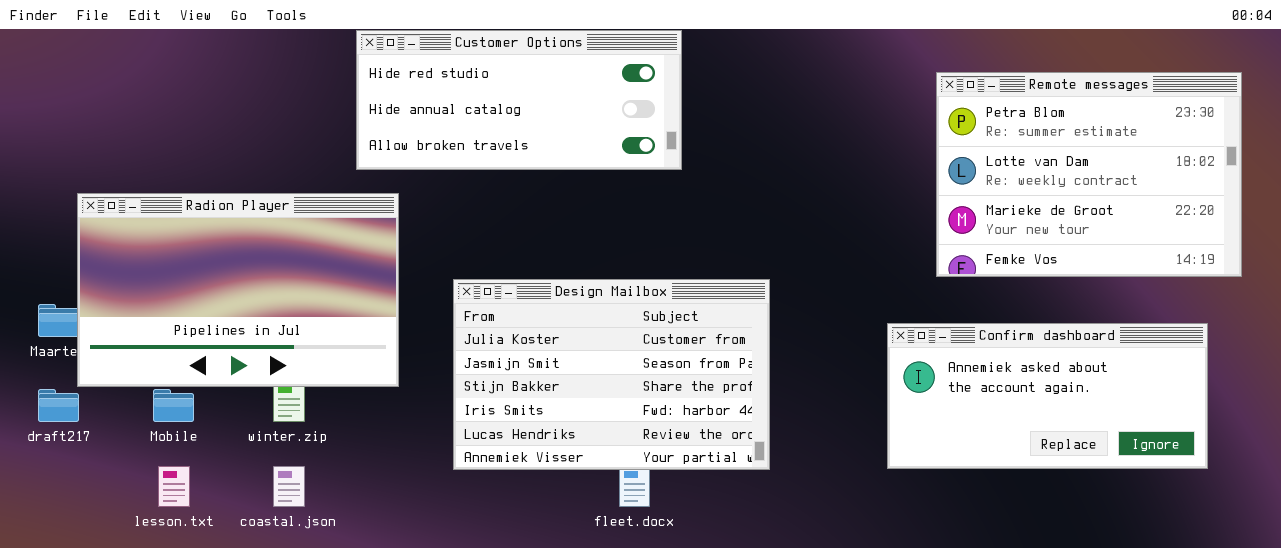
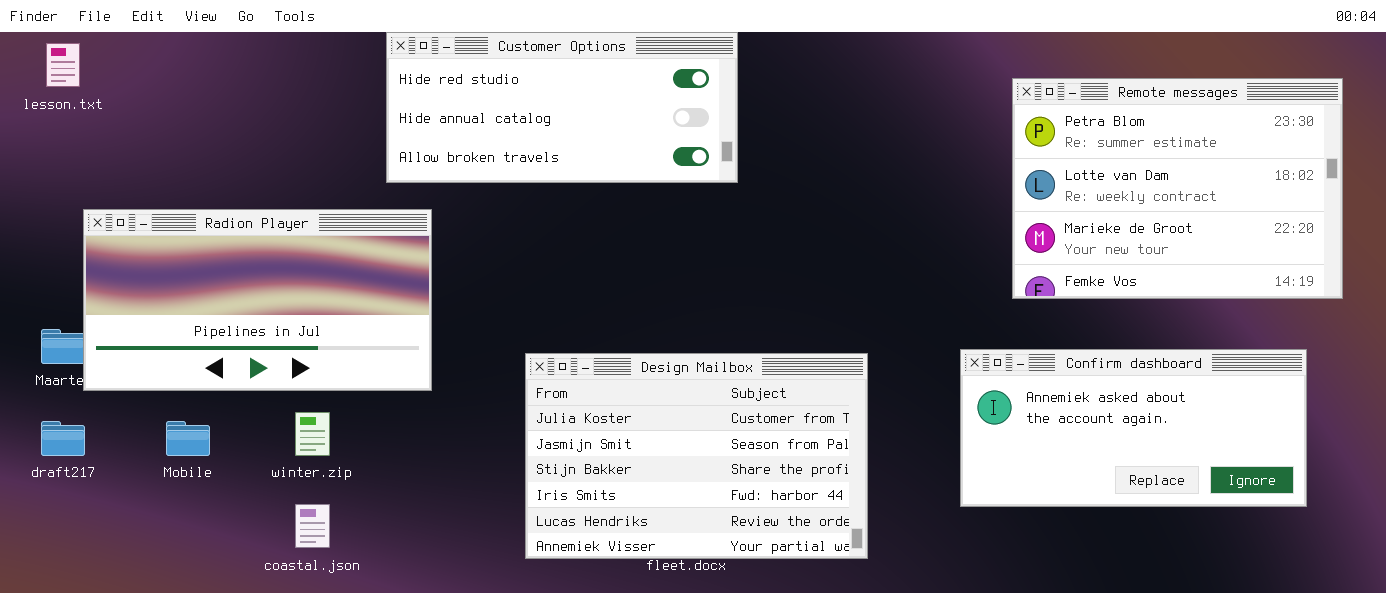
Radion Player: [77,193,399,387] -> [83,209,432,391], resized
Design Mailbox: [453,279,770,470] -> [525,353,868,559], moved
lesson.txt: [158,466,190,507] -> [46,43,80,87], moved

